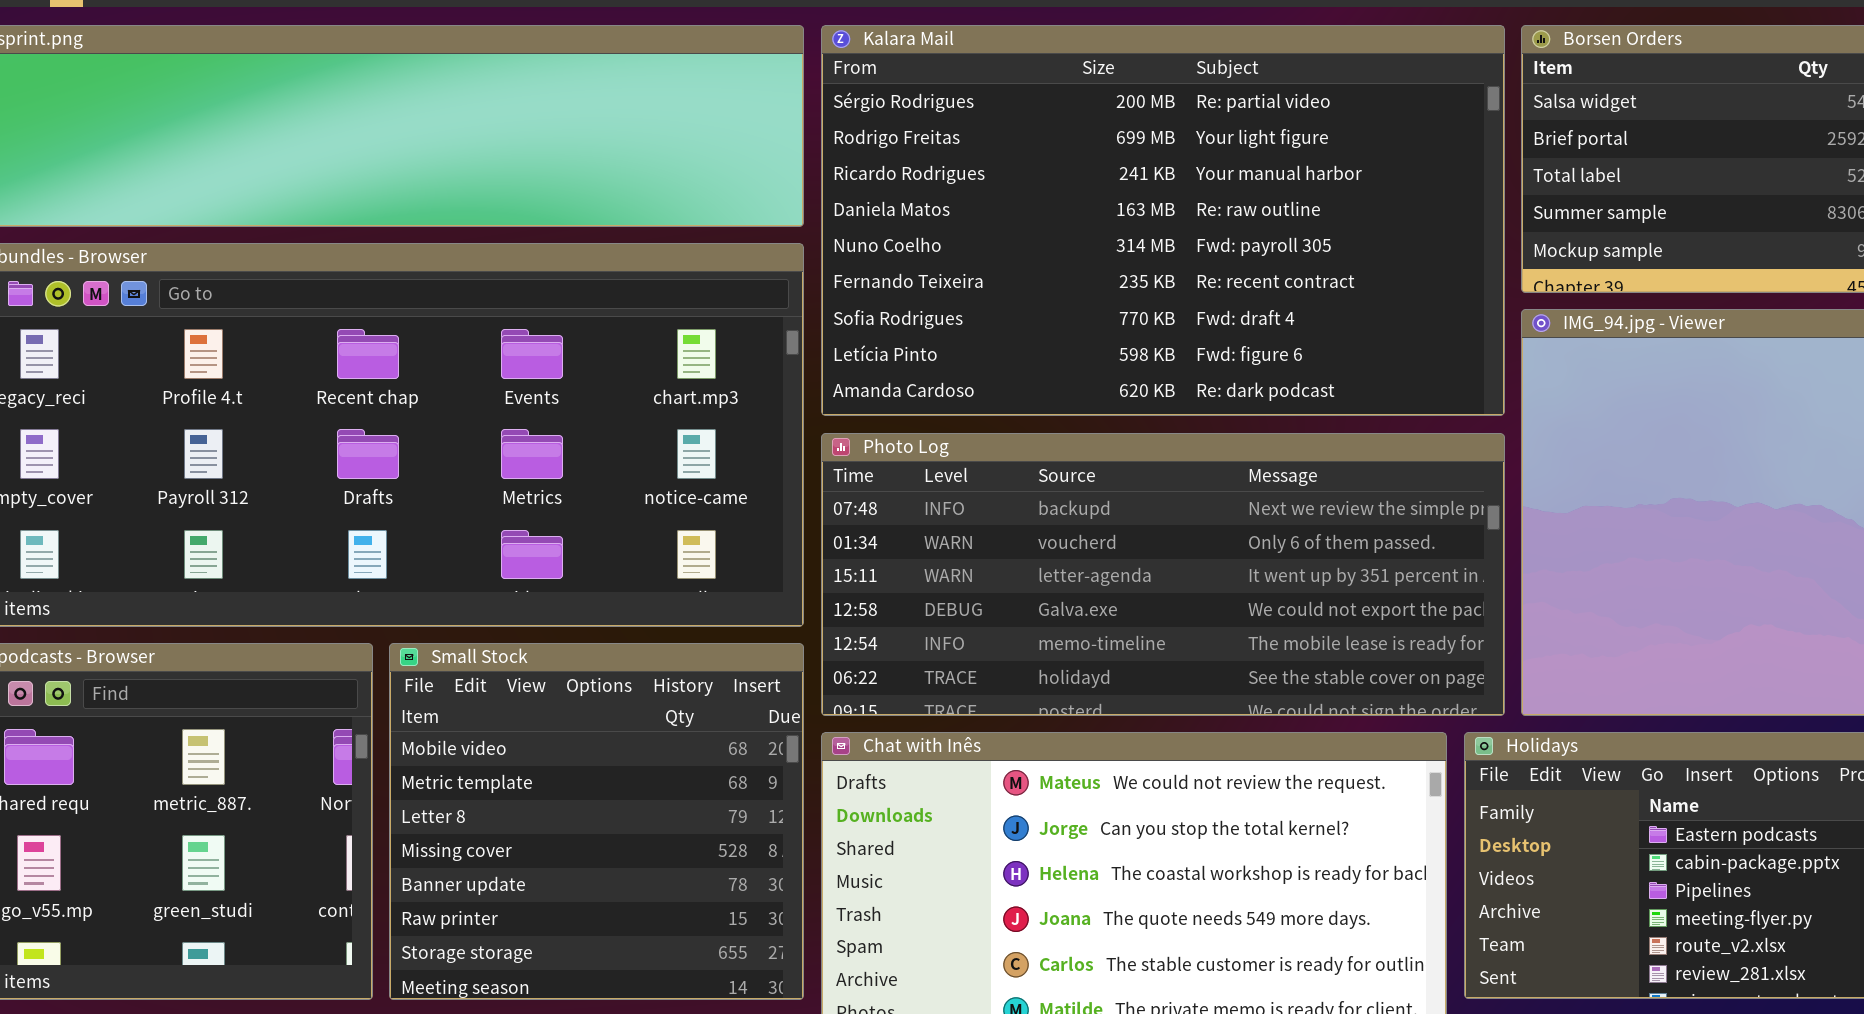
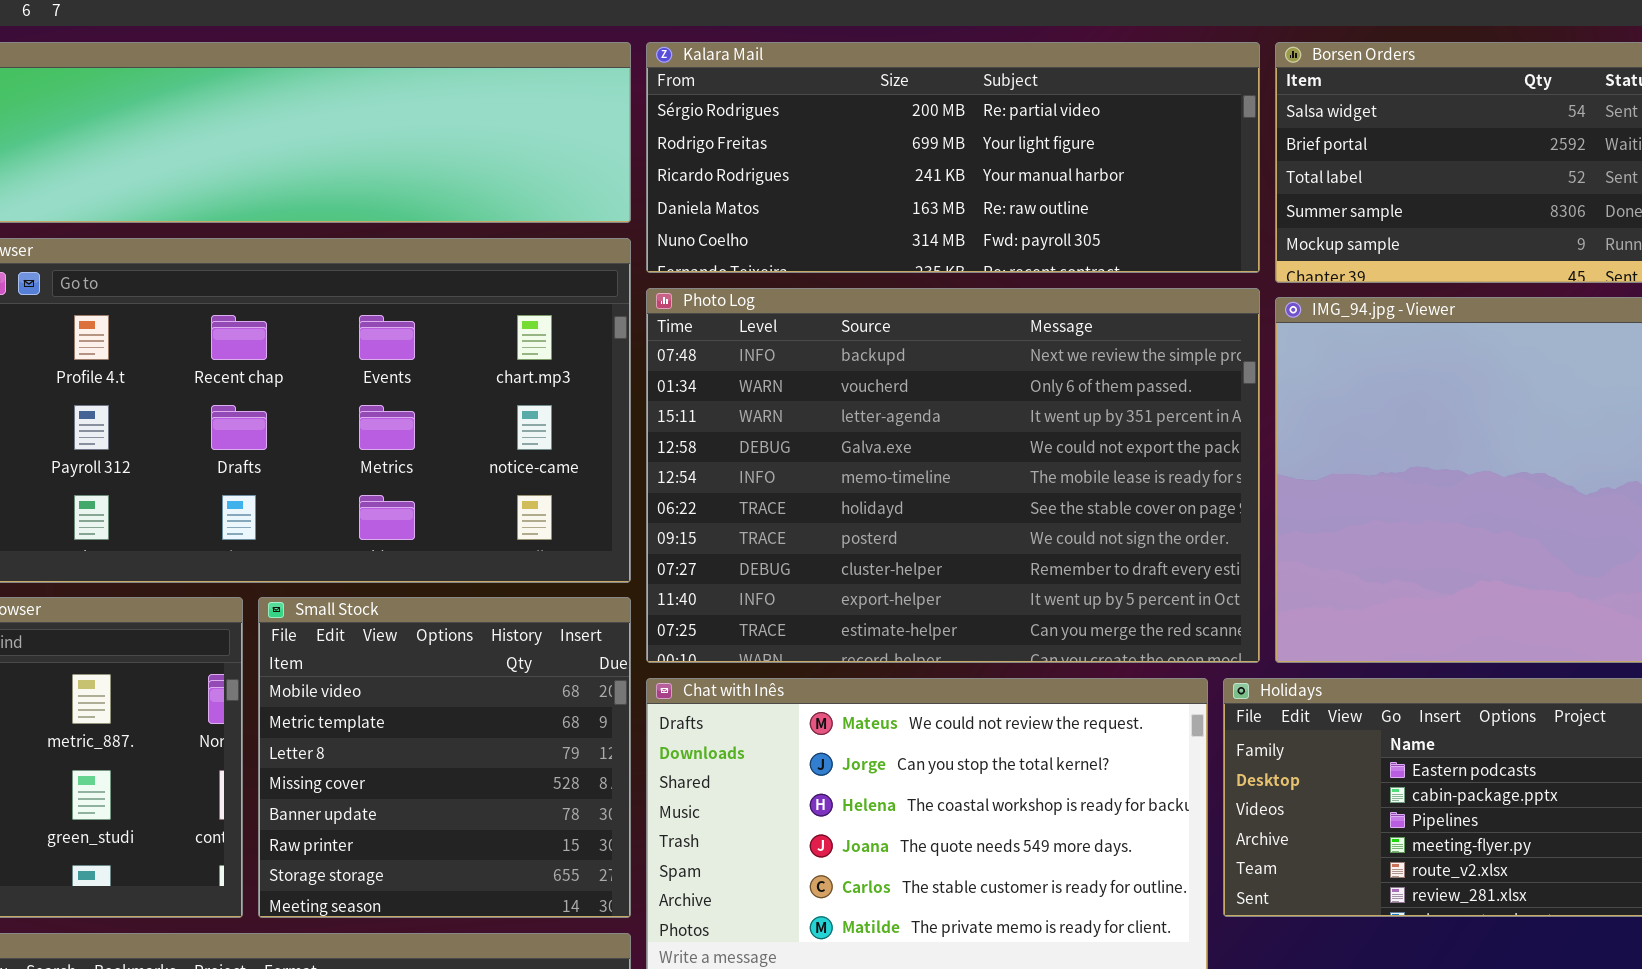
Kalara Mail: [821,25,1505,416] -> [646,42,1260,273], resized
Photo Log: [821,433,1505,716] -> [646,288,1260,663], resized

